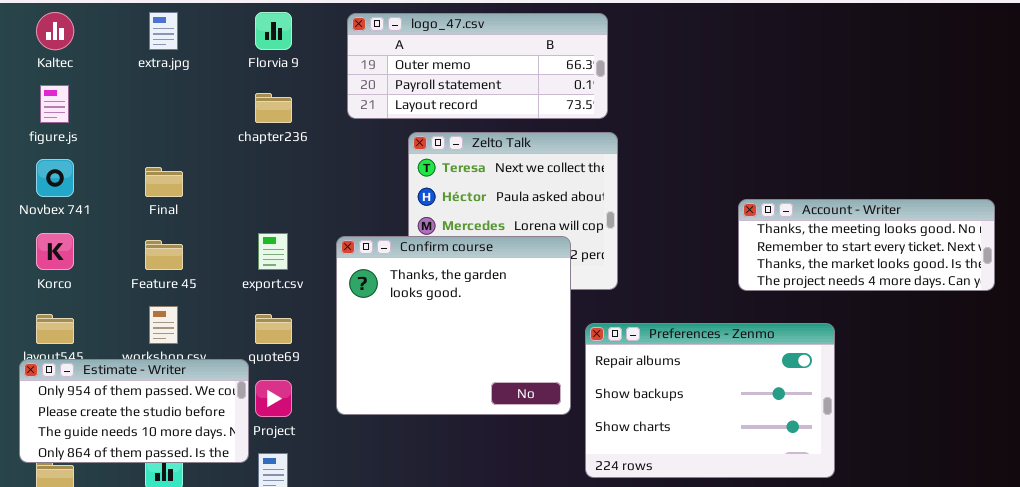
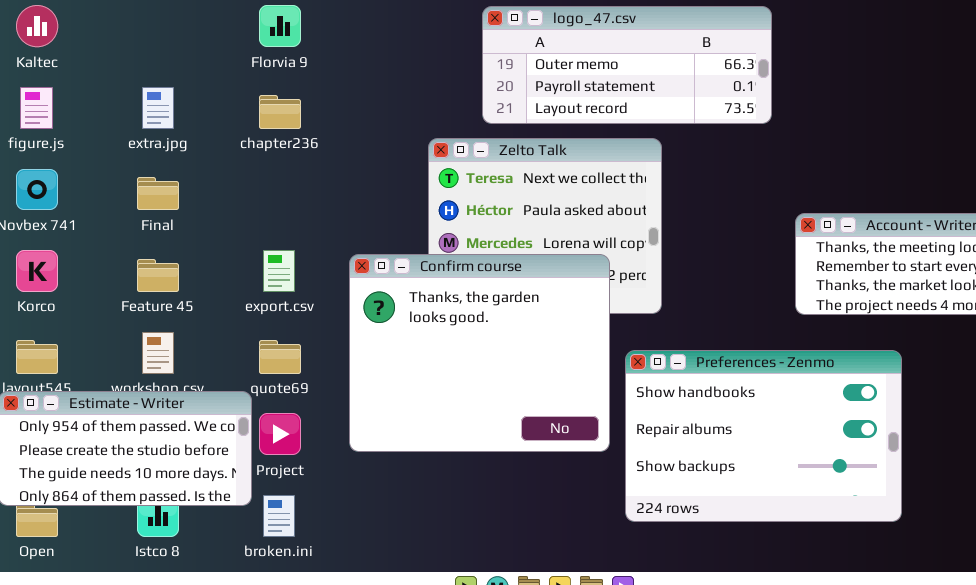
extra.jpg: [149,12,178,50] -> [142,87,174,129], moved
logo_47.csv: [347,13,608,119] -> [482,6,772,124], moved
Preferences - Zenmo: [585,323,835,478] -> [625,350,902,522], scrolled up 1 row

